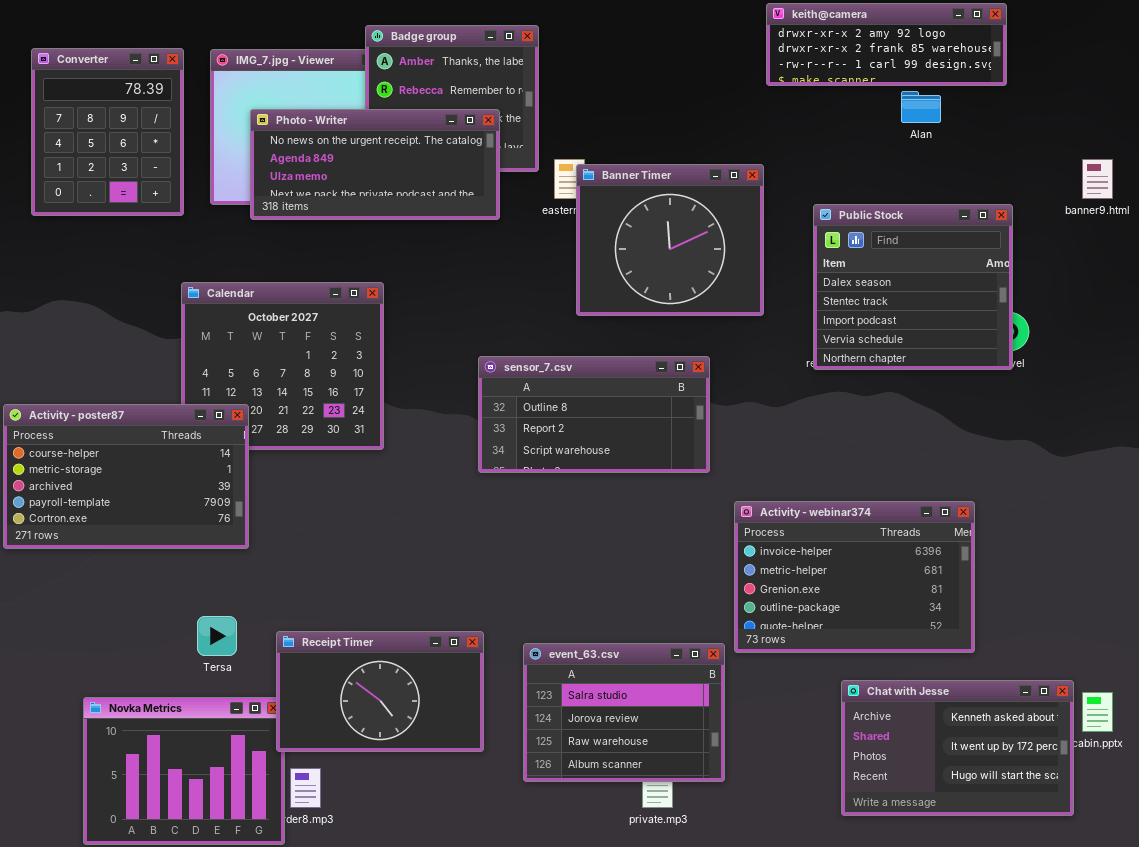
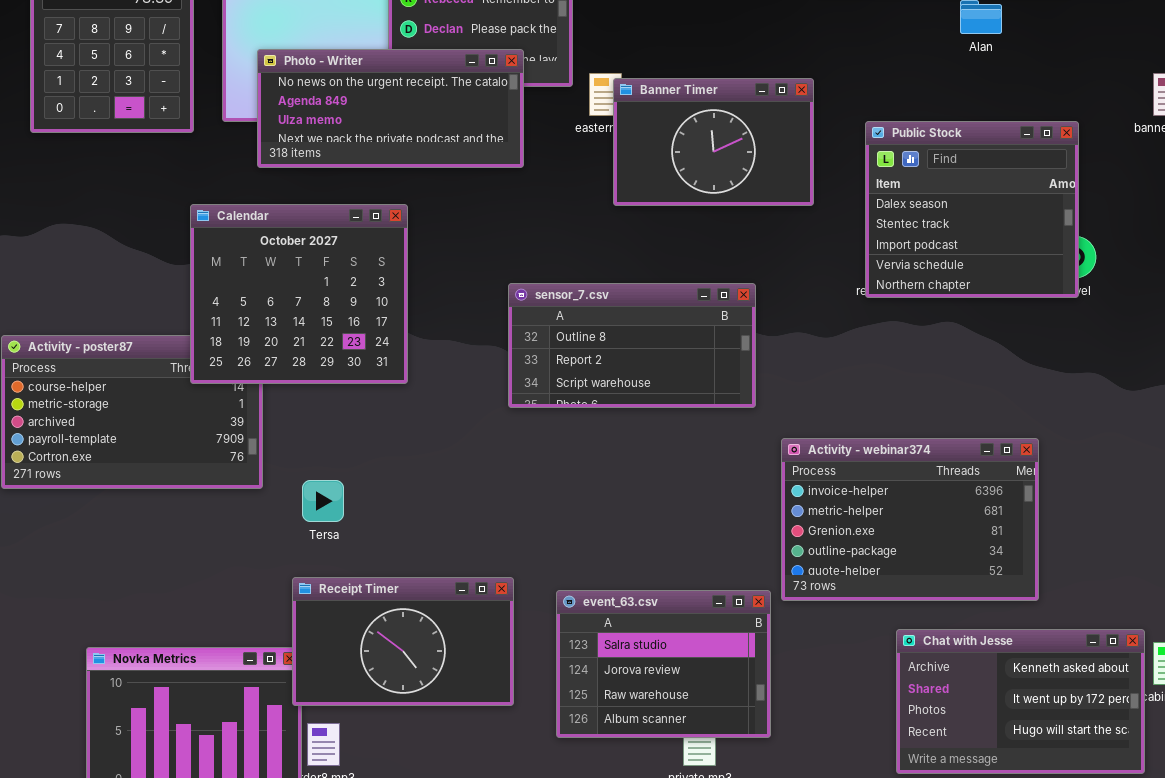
Photo - Writer: [250,109,500,220] -> [257,49,524,168], moved
Banner Timer: [576,164,764,316] -> [613,78,814,206], resized
Calendar: [181,282,384,450] -> [190,204,408,384], raised
Tersa: [197,616,237,656] -> [302,480,344,522], moved

